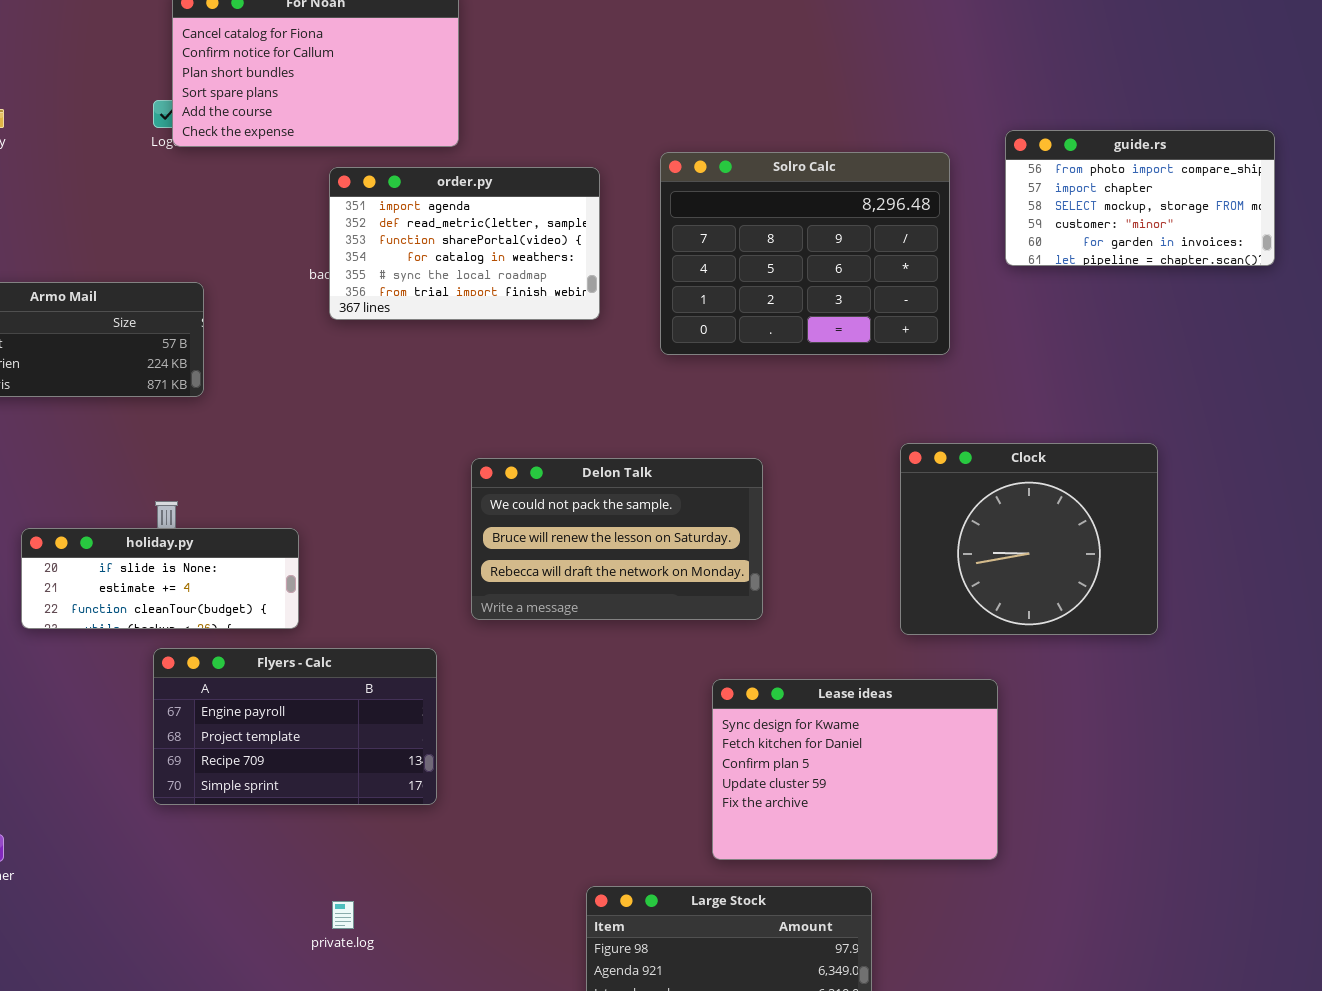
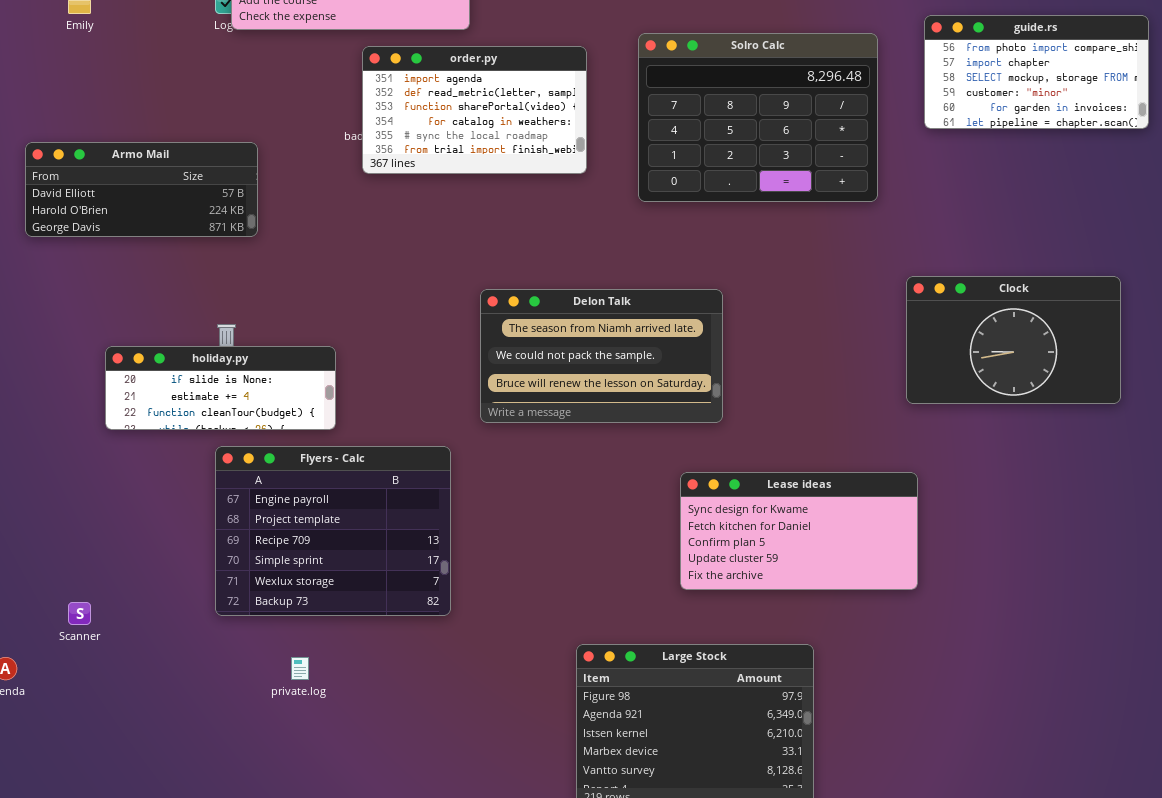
Clock: [900,443,1158,635] -> [906,276,1121,404], moved, resized
Delon Talk: [471,458,763,620] -> [480,289,723,423], scrolled up 1 row
Flyers - Calc: [153,648,437,805] -> [215,446,451,616], resized
Lease ideas: [712,679,998,860] -> [680,472,918,590], resized
private.log: [332,901,354,929] -> [291,657,309,680], moved

